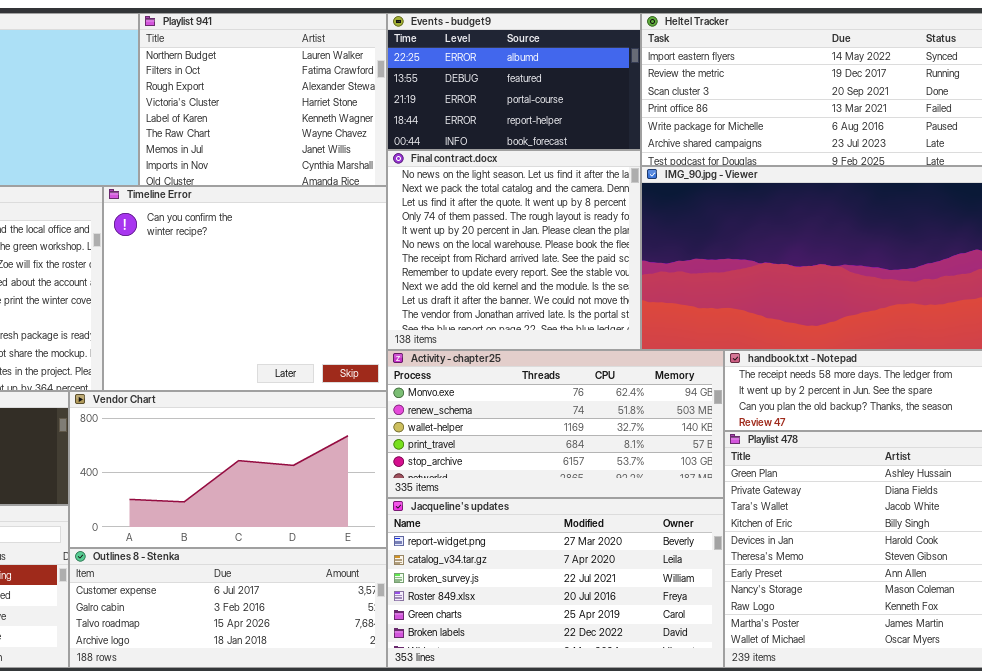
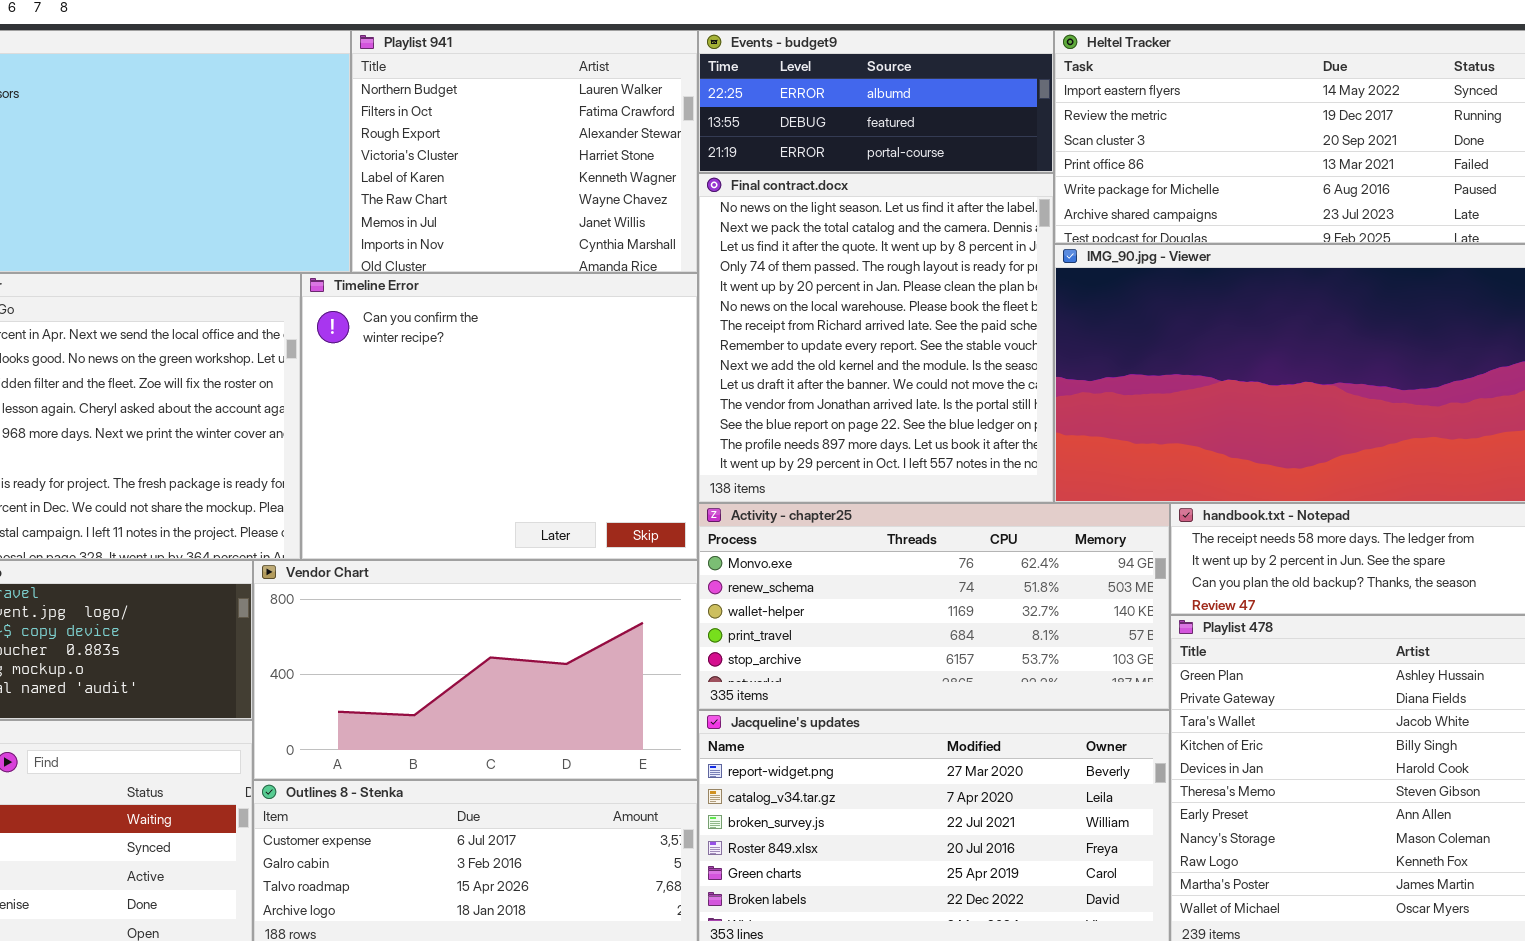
Events - budget9: [387,13,641,150] -> [698,30,1054,173], resized
Final contract.docx: [387,150,641,350] -> [698,173,1054,503], resized

